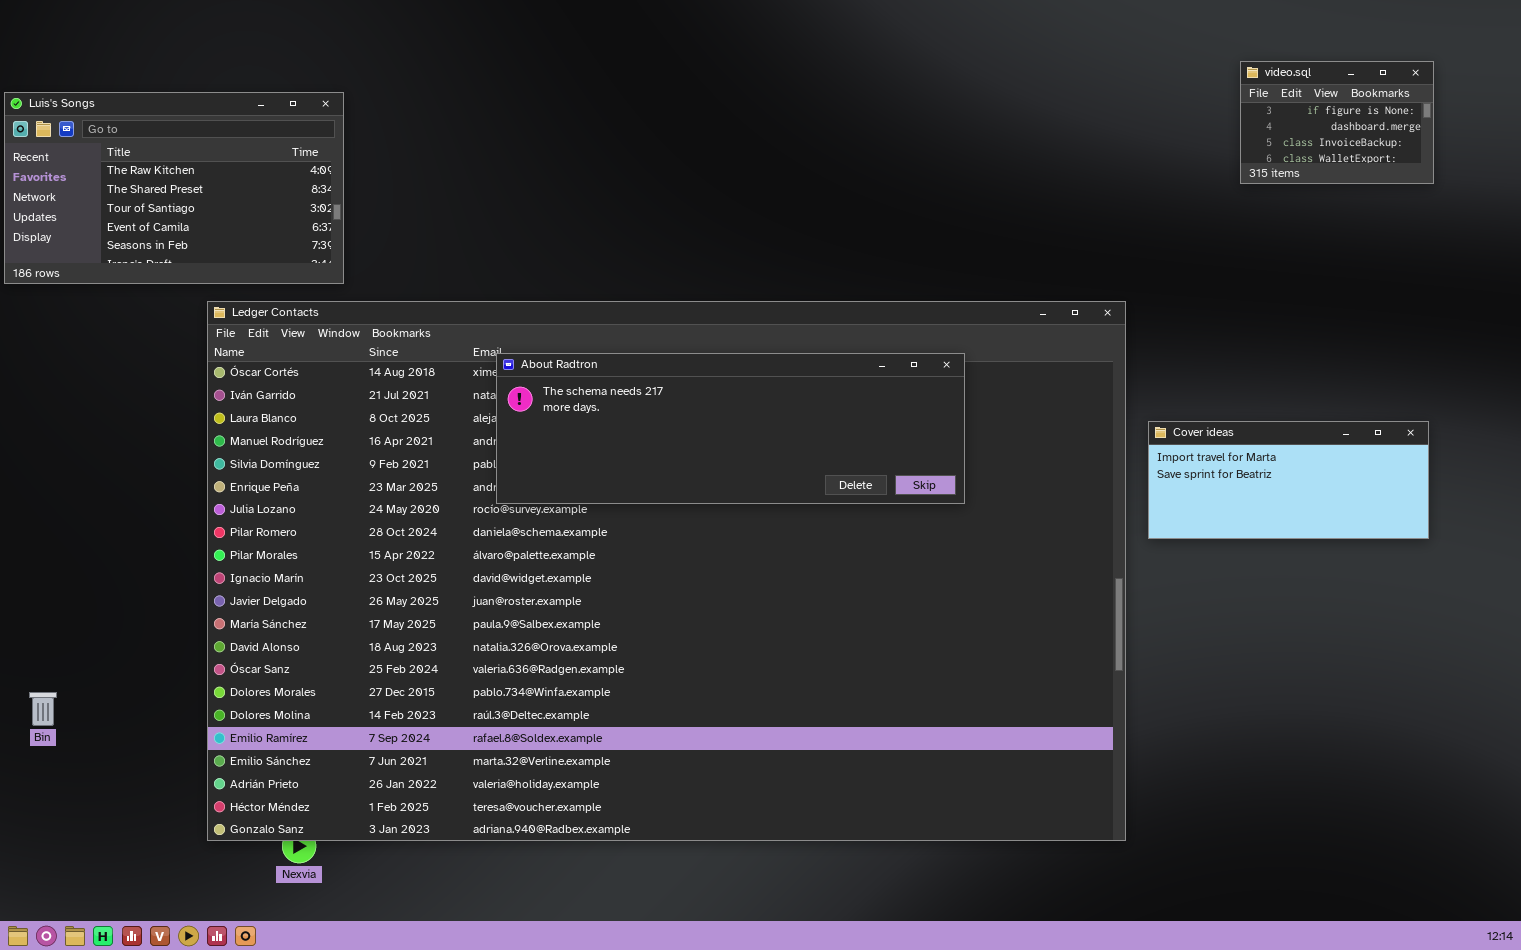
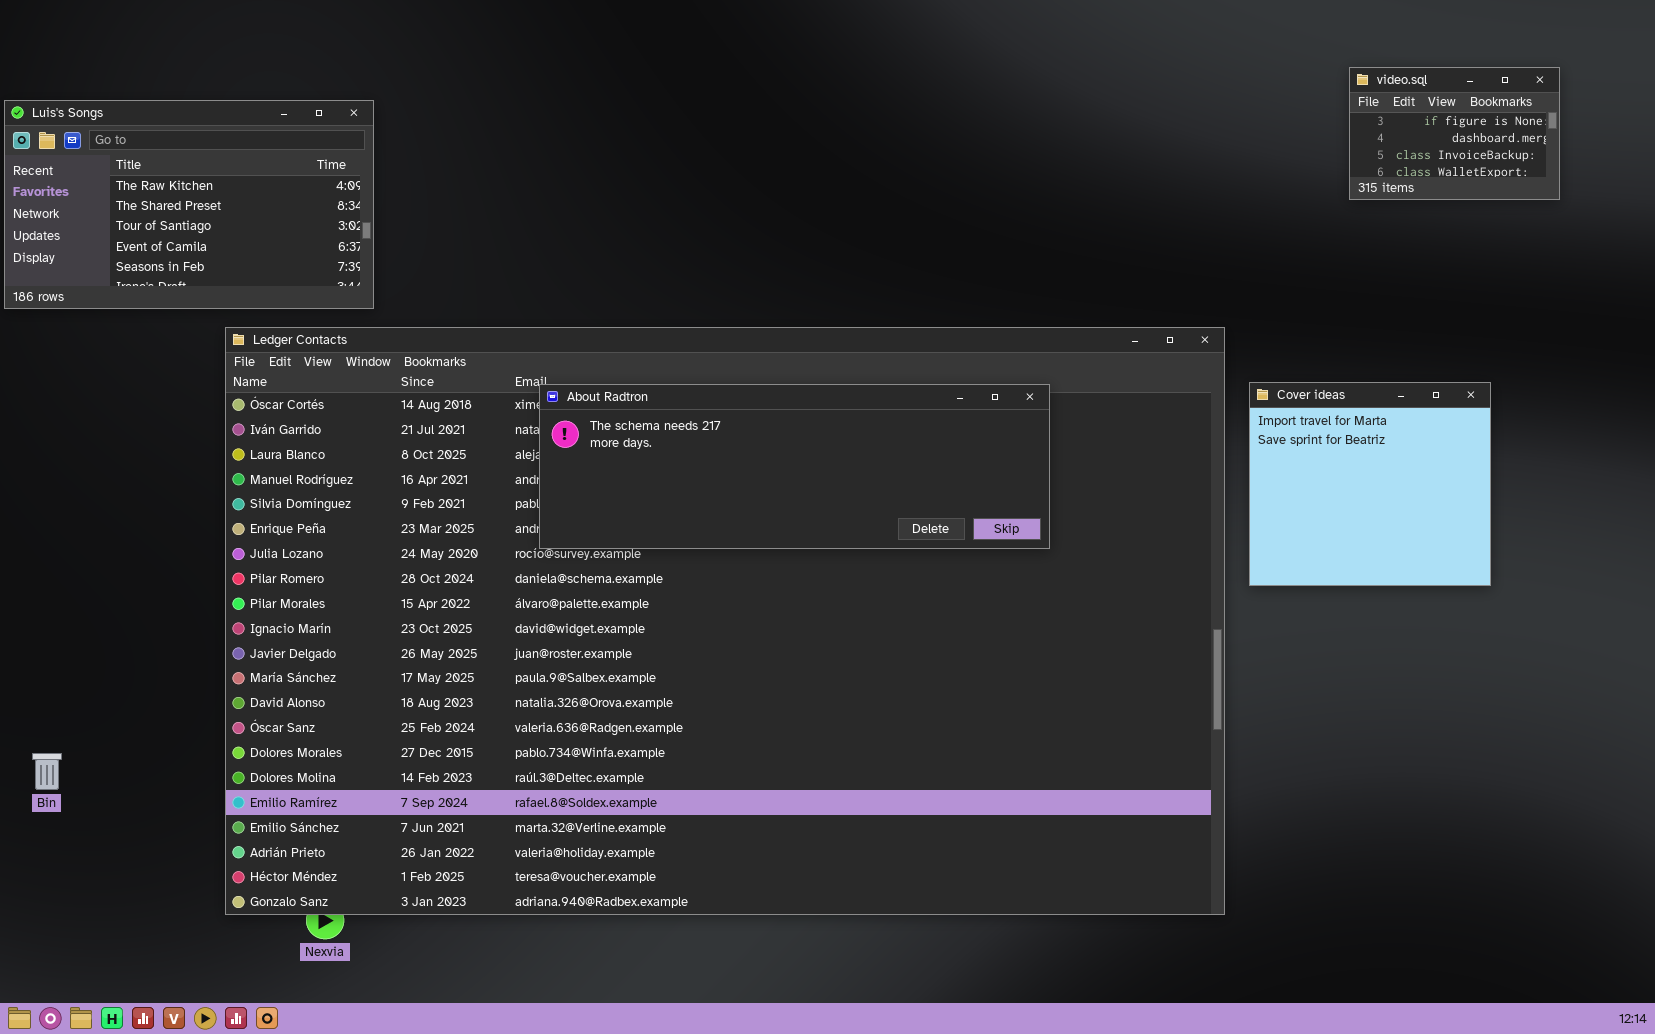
Cover ideas: [1148,421,1429,539] -> [1249,382,1491,586], resized

